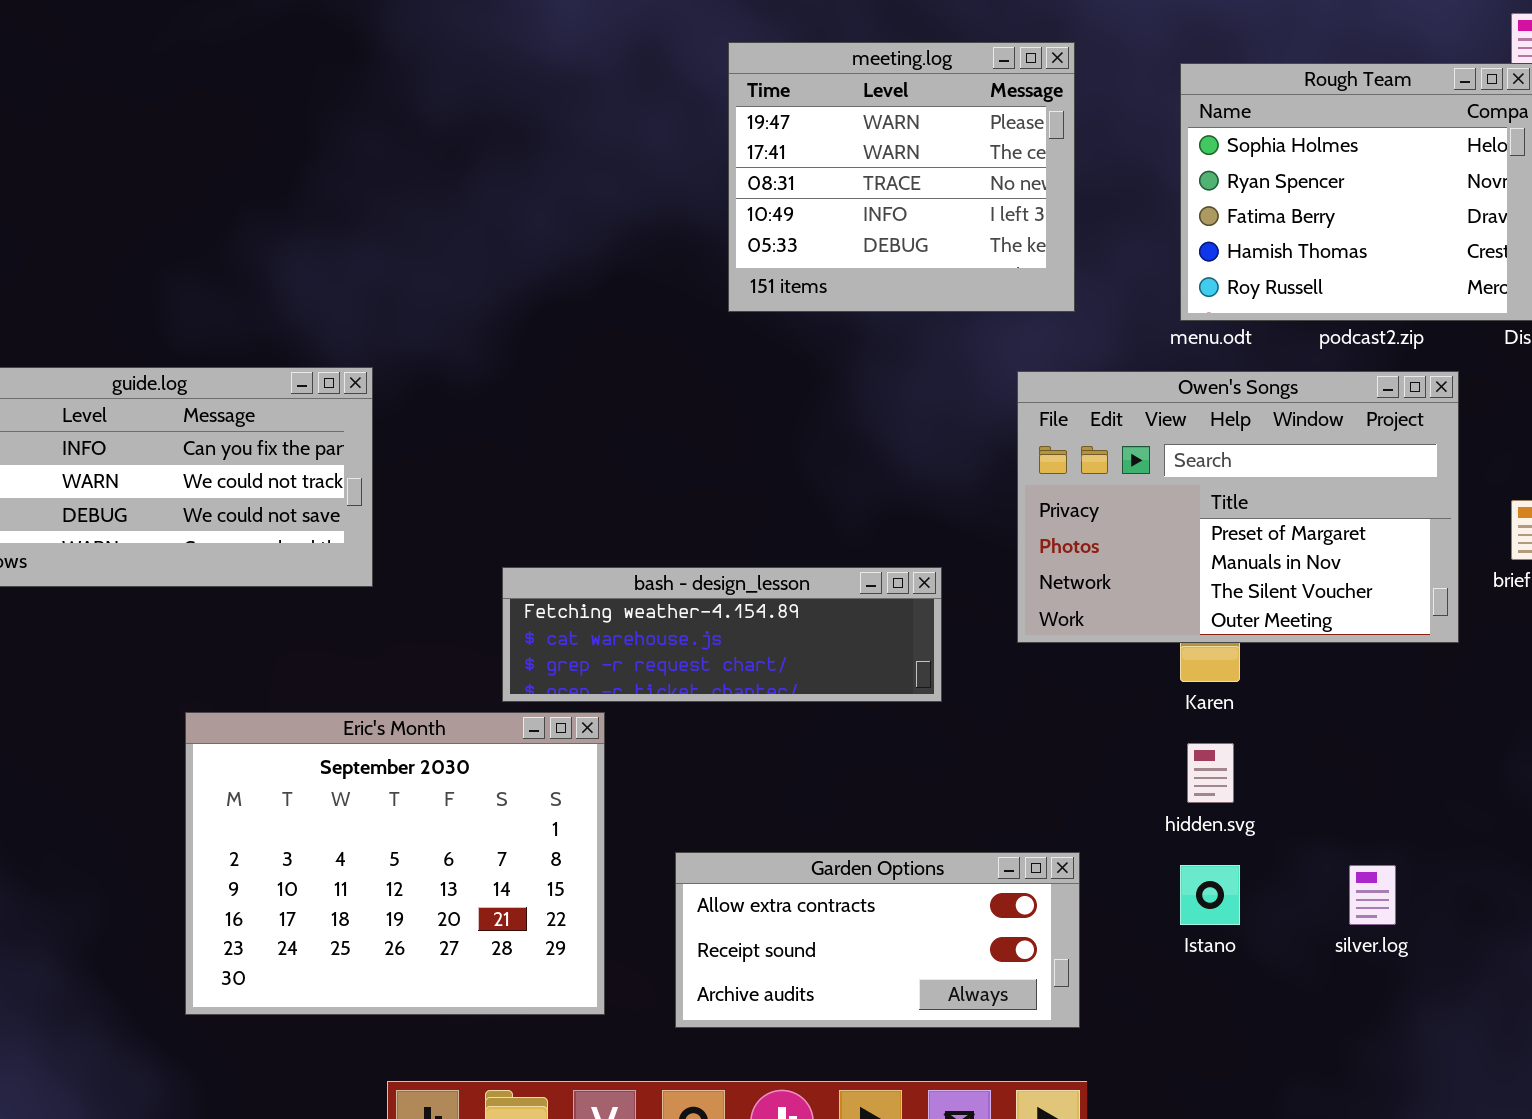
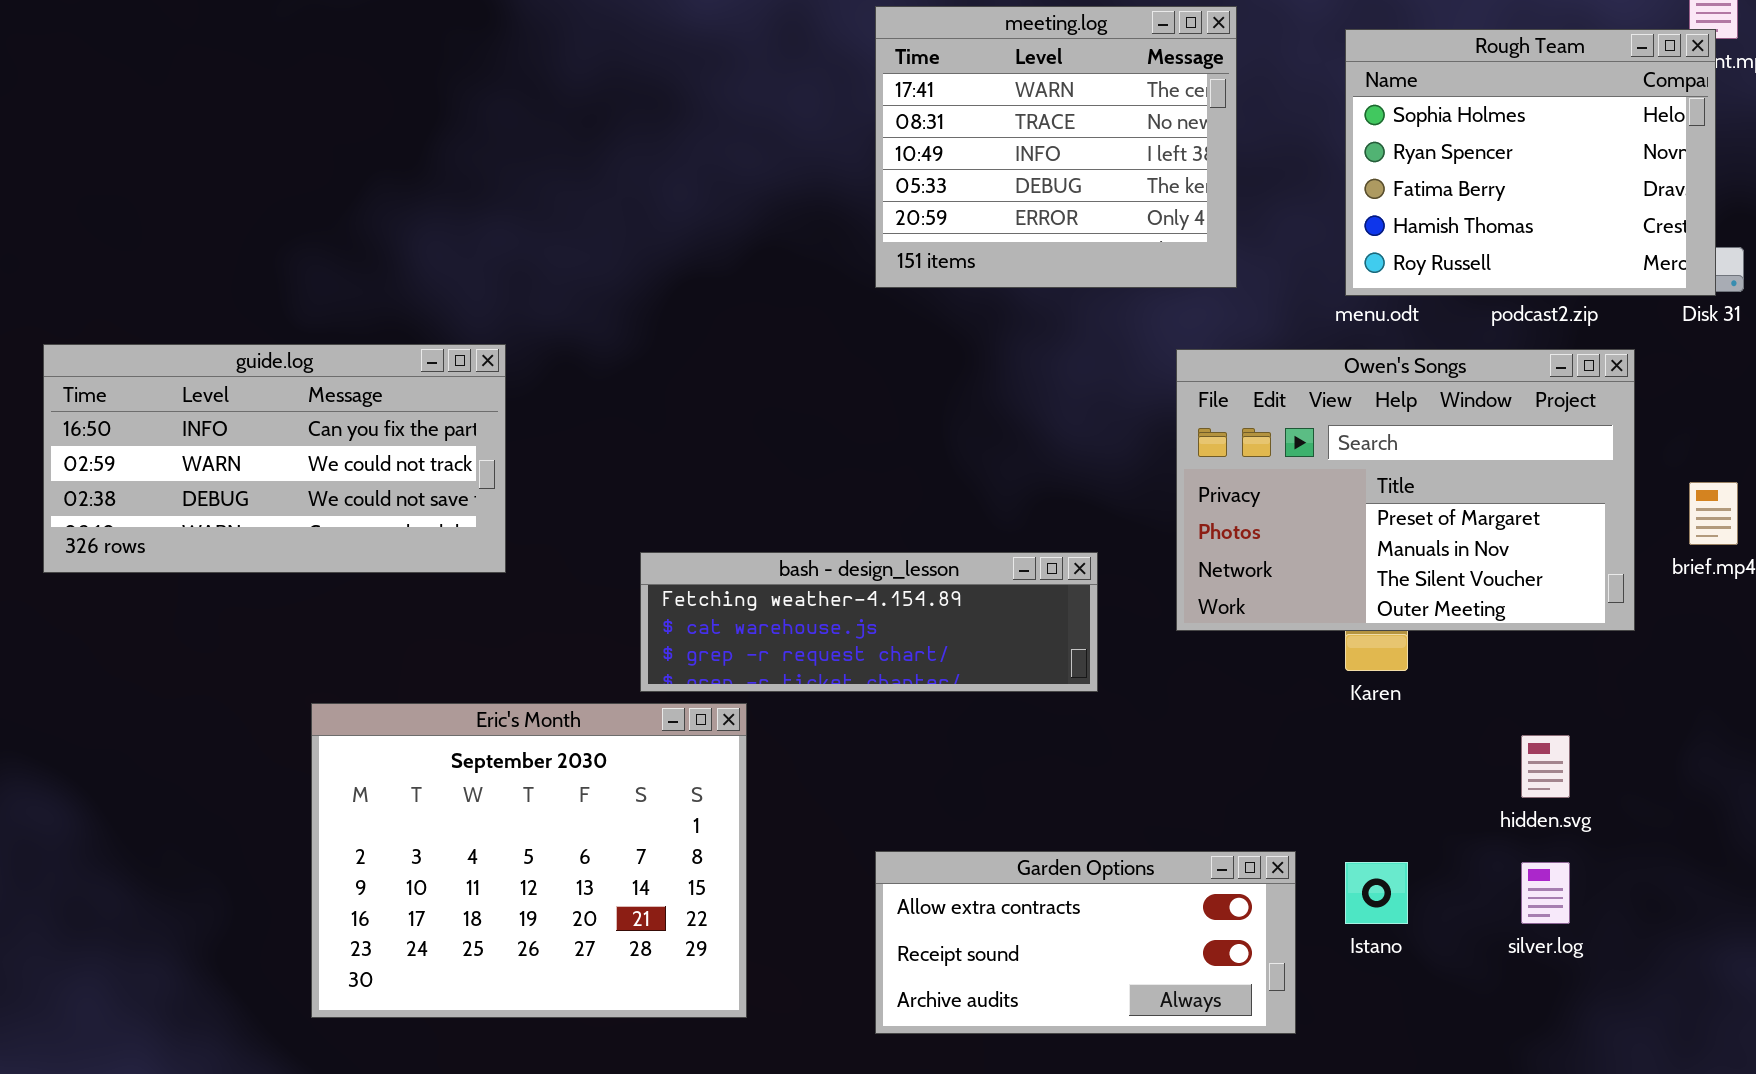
meeting.log: [728,42,1075,312] -> [875,6,1237,288], scrolled down 1 row
hidden.svg: [1187,743,1234,803] -> [1521,735,1570,798], moved
Garden Options: [675,852,1080,1028] -> [875,851,1296,1034], moved

